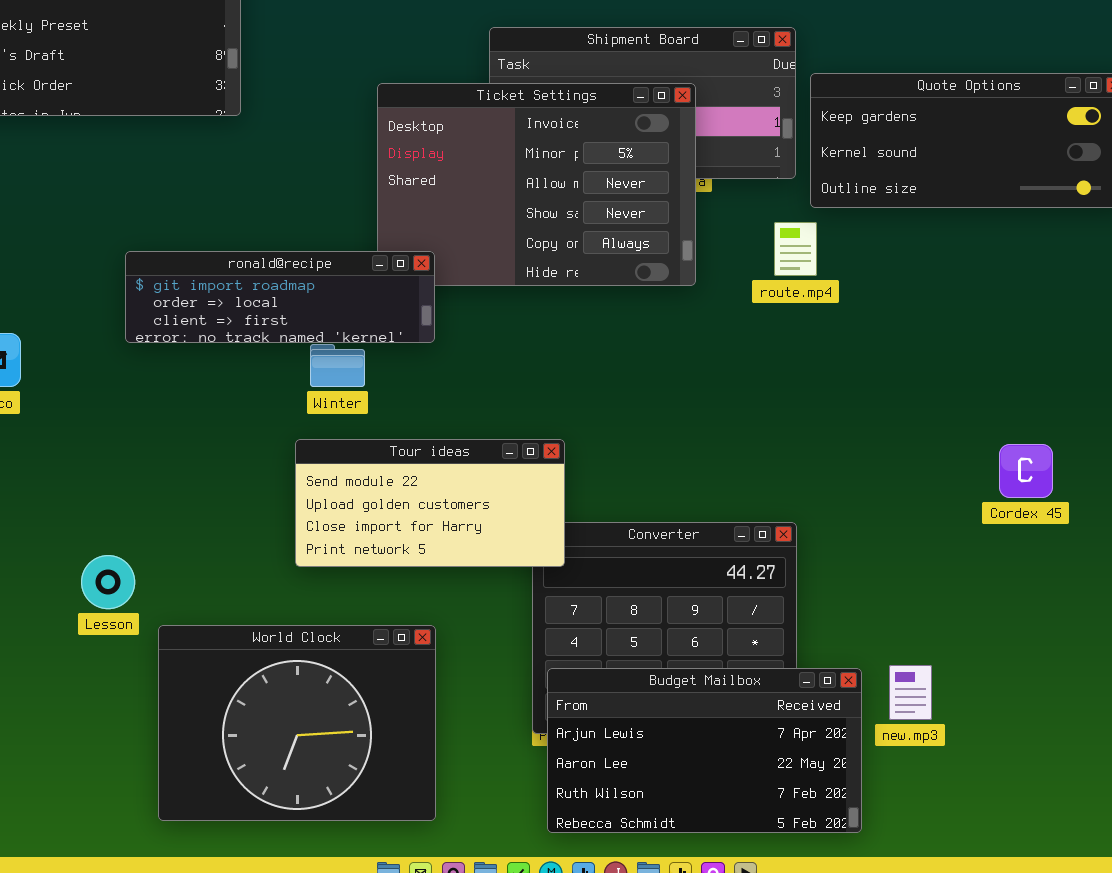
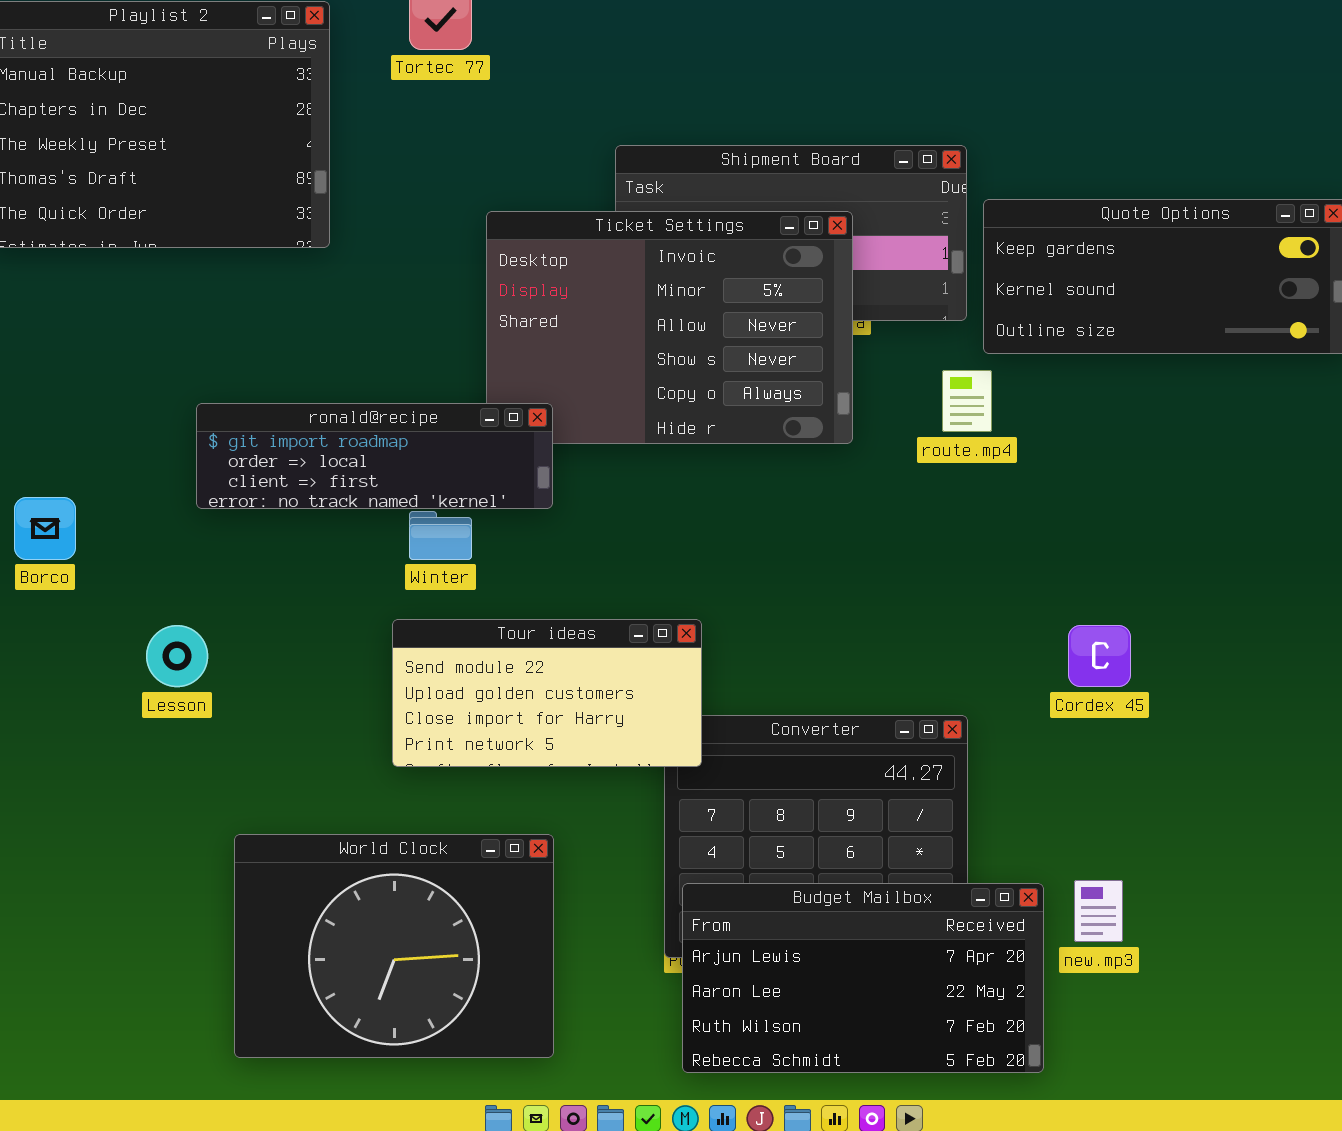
Cordex 45: [999,444,1053,498] -> [1068,625,1131,687], moved
Lesson: [81,555,135,609] -> [146,625,208,687], moved

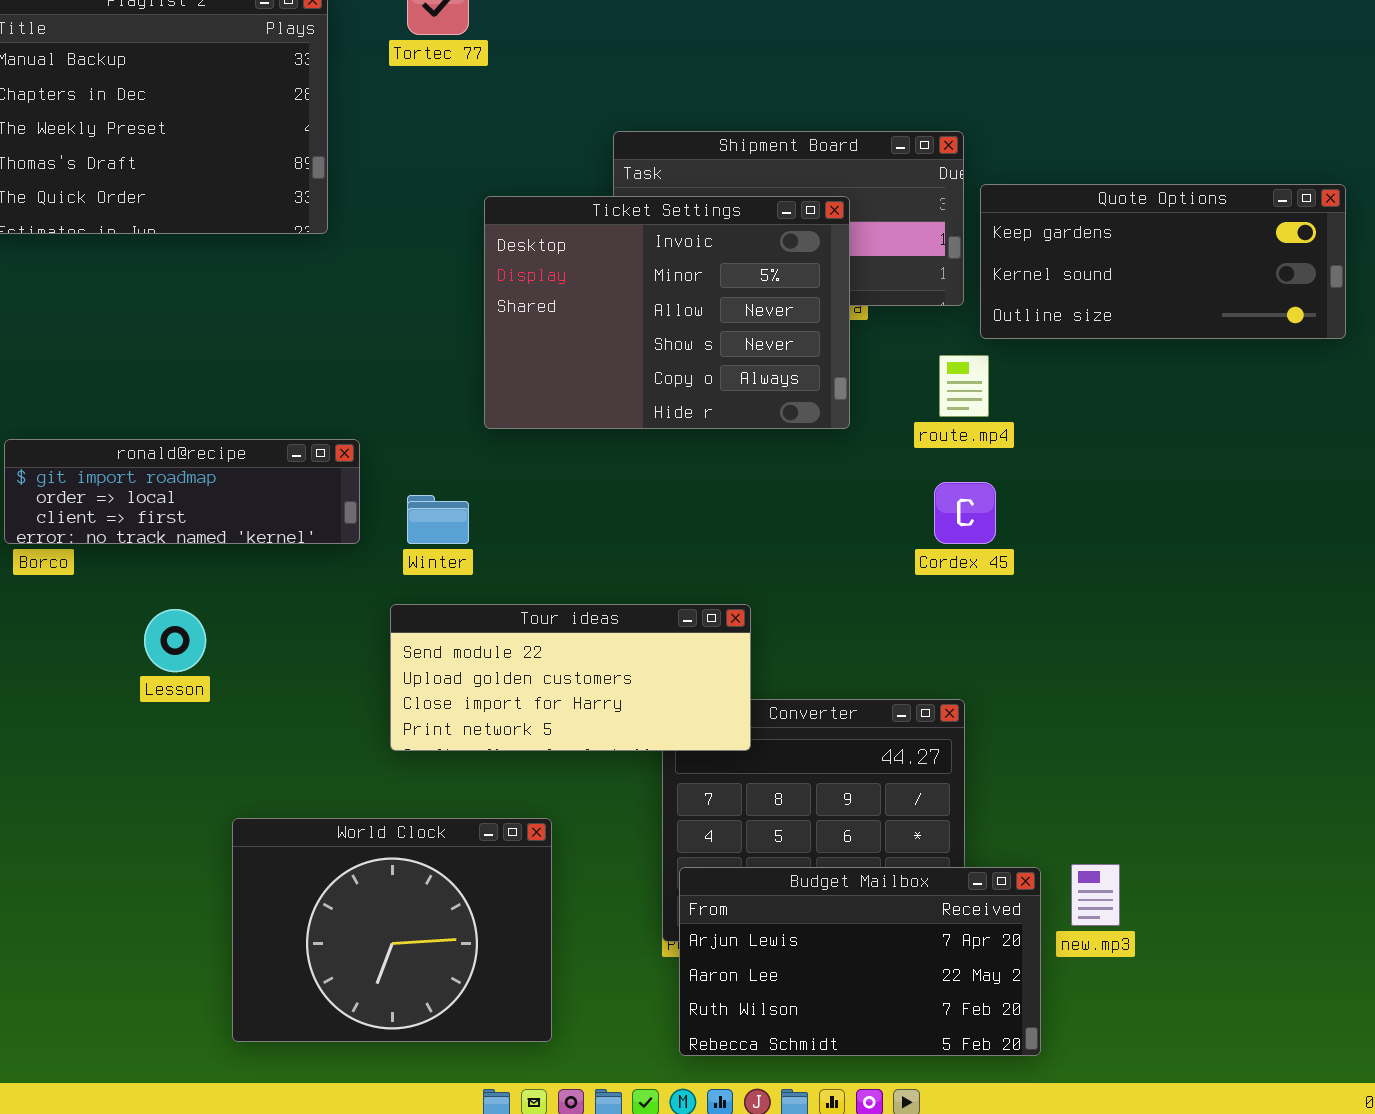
ronald@recipe: [196,403,553,509] -> [4,439,360,544], moved
Tour ideas: [392,619,702,767] -> [390,604,751,751], resized
Cordex 45: [1068,625,1131,687] -> [934,482,996,544], moved

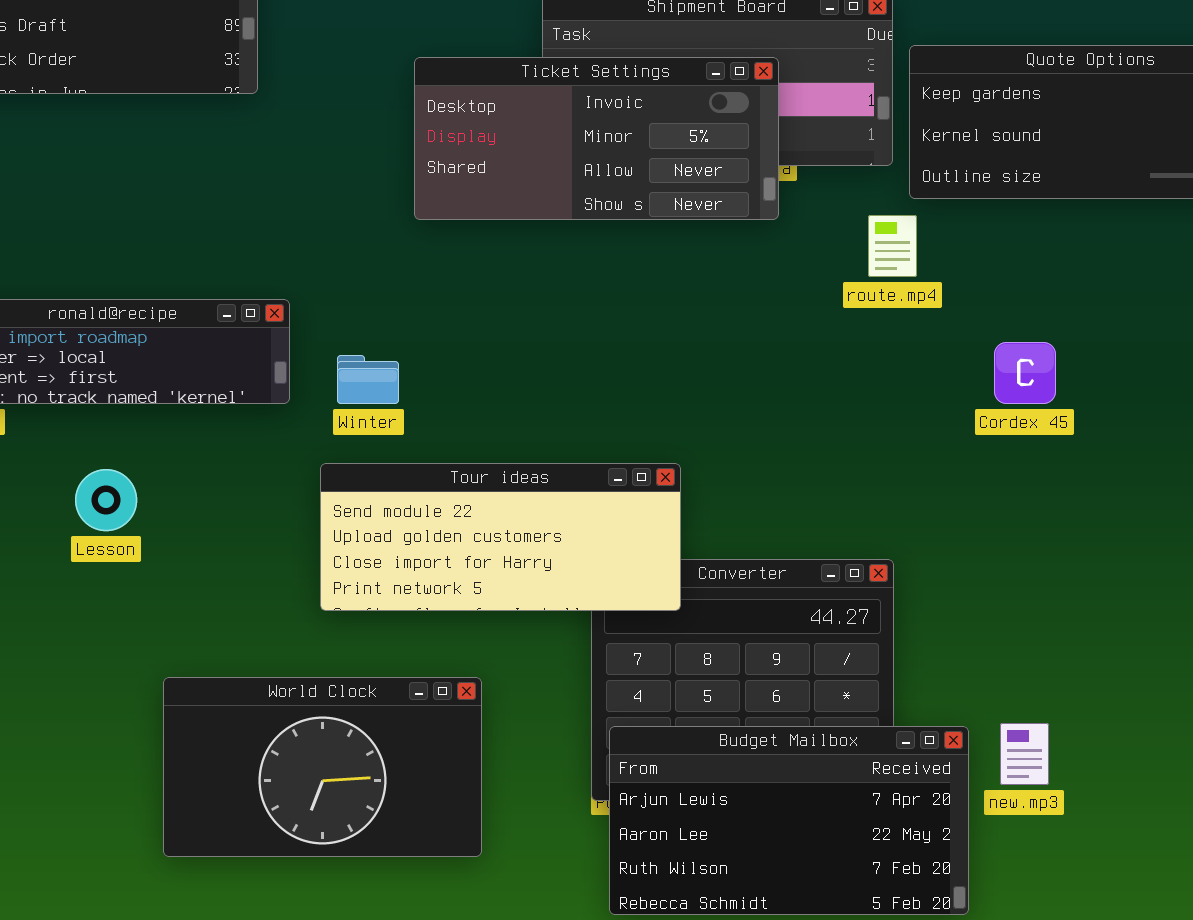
Ticket Settings: [484,196,850,429] -> [414,57,779,220], resized
Cordex 45: [934,482,996,544] -> [994,342,1056,404], moved
World Clock: [232,818,552,1042] -> [163,677,482,857], resized

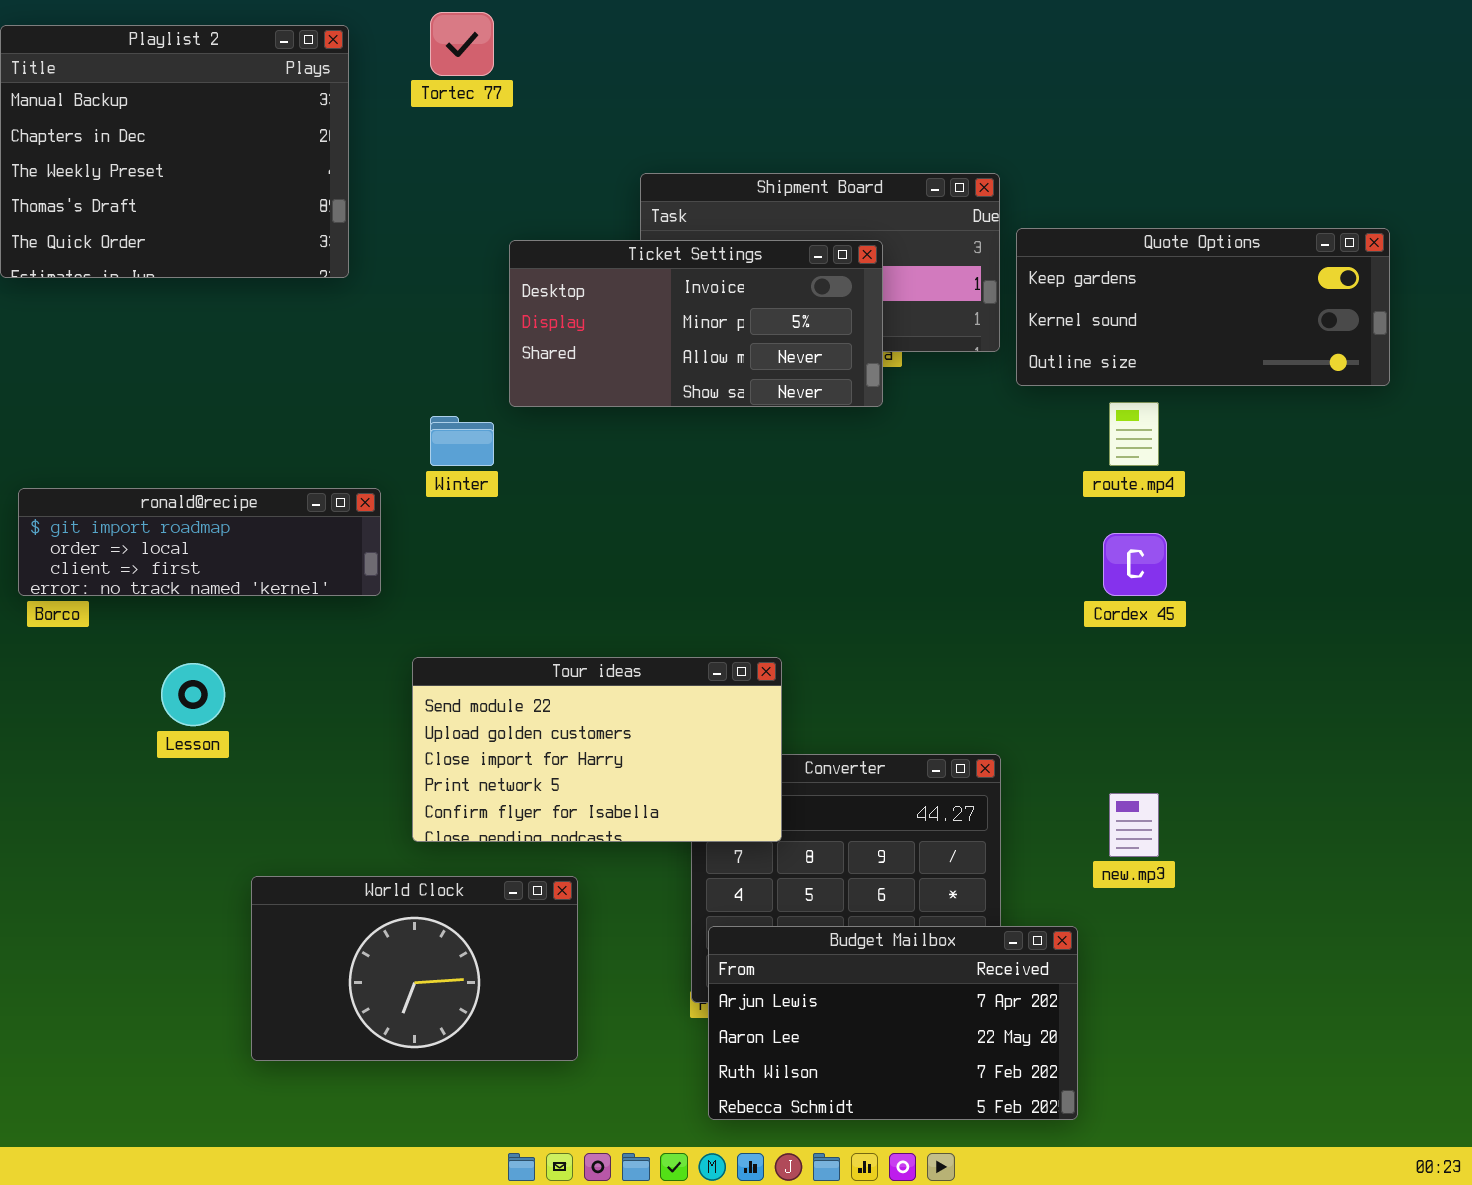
route.mp4: [868,215,917,277] -> [1109,402,1159,466], moved
Winter: [337,355,399,404] -> [430,416,494,466], moved
Tour ideas: [320,463,681,611] -> [412,657,782,842], resized
new.mp3: [1000,723,1049,785] -> [1109,793,1159,857], moved

